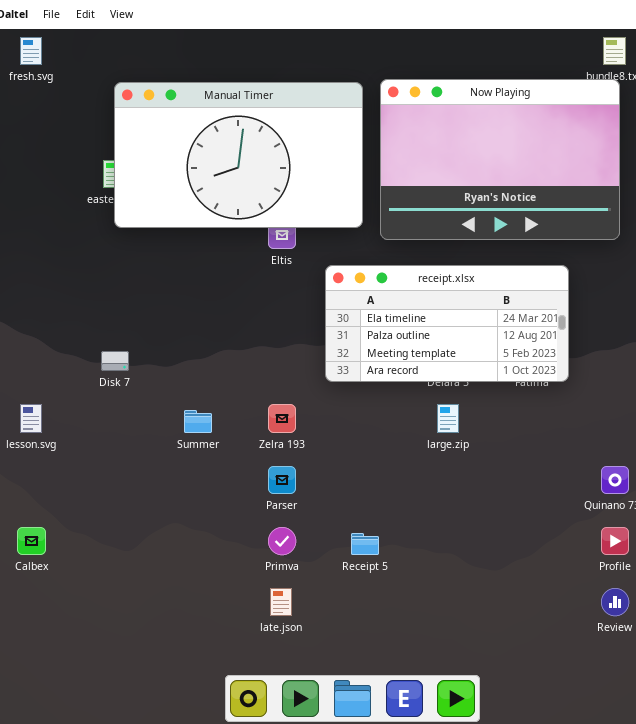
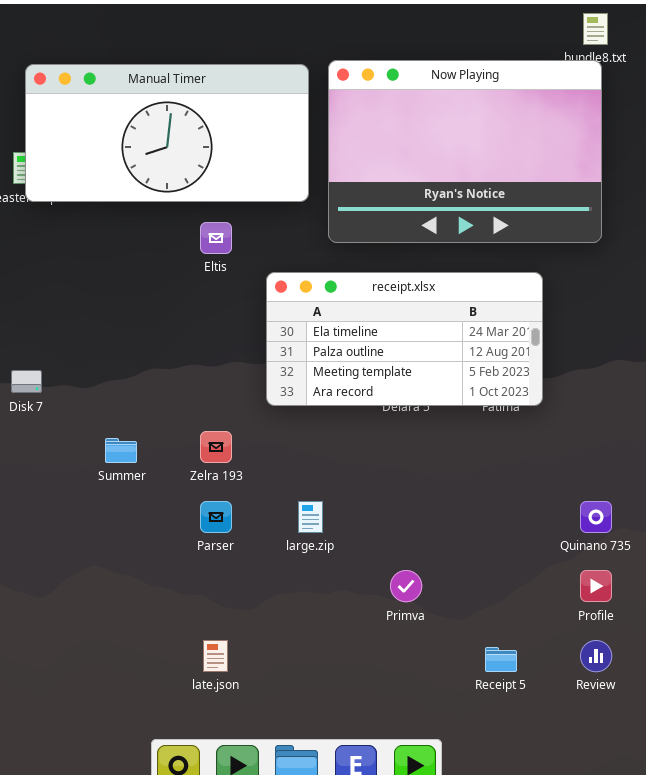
Manual Timer: [114,82,363,228] -> [25,64,309,202], resized
large.zip: [437,404,459,433] -> [298,501,323,533], moved
Primva: [268,527,296,555] -> [390,570,422,602], moved
Receipt 5: [351,533,379,555] -> [485,647,517,672], moved

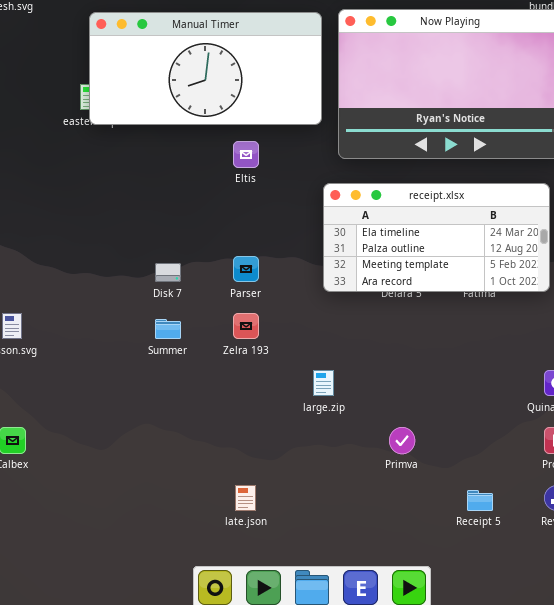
receipt.xlsx: [266,272,543,406] -> [323,183,550,292], moved
Disk 7: [11,370,42,393] -> [155,263,181,282], moved
Parser: [200,501,232,533] -> [233,256,259,282], moved

